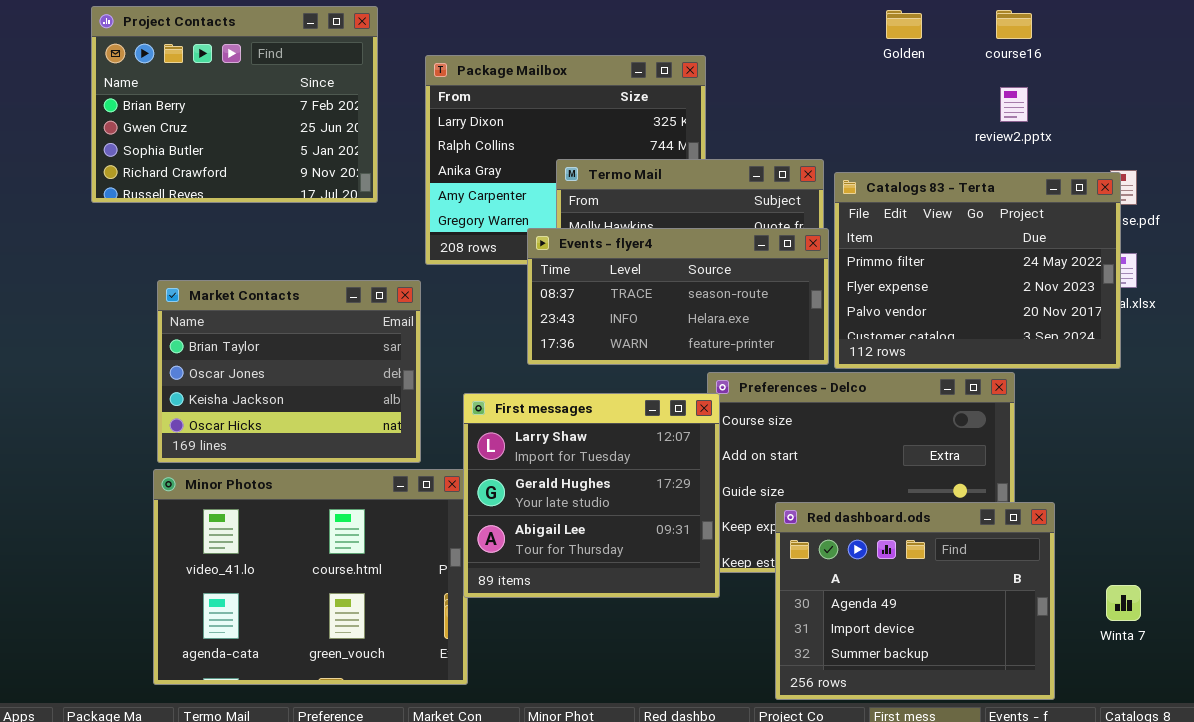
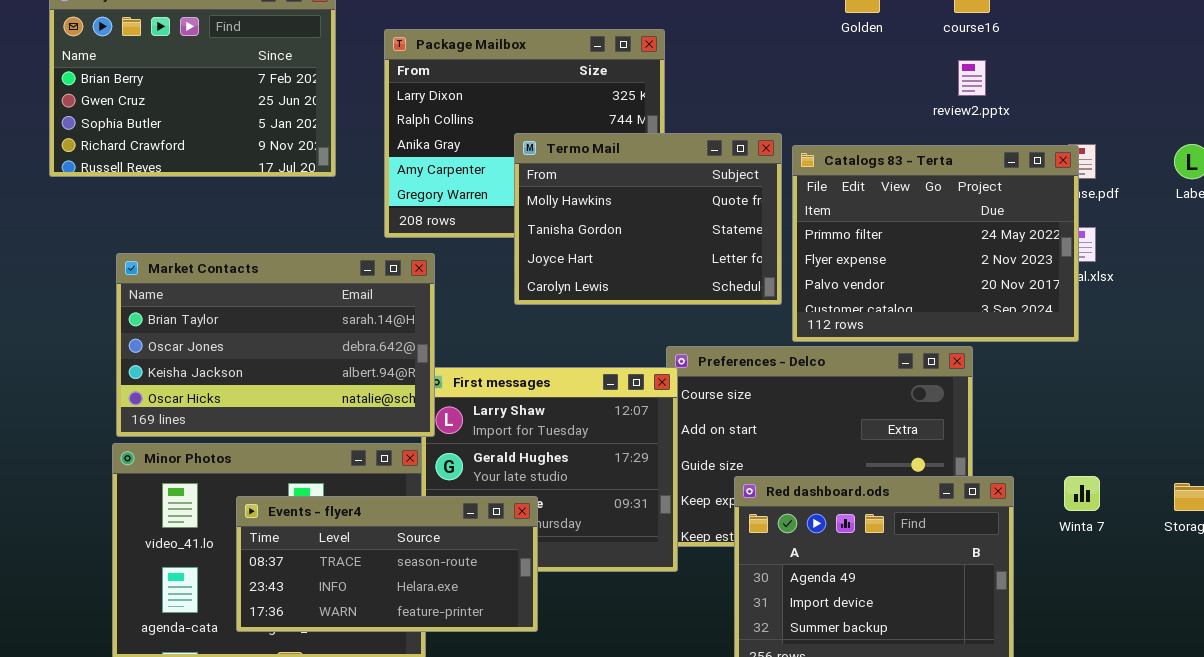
Events - flyer4: [527,228,829,365] -> [236,496,538,632], moved
Market Contacts: [157,280,421,463] -> [116,253,435,437], resized
Winta 7: [1106,585,1141,621] -> [1064,476,1100,511], moved

